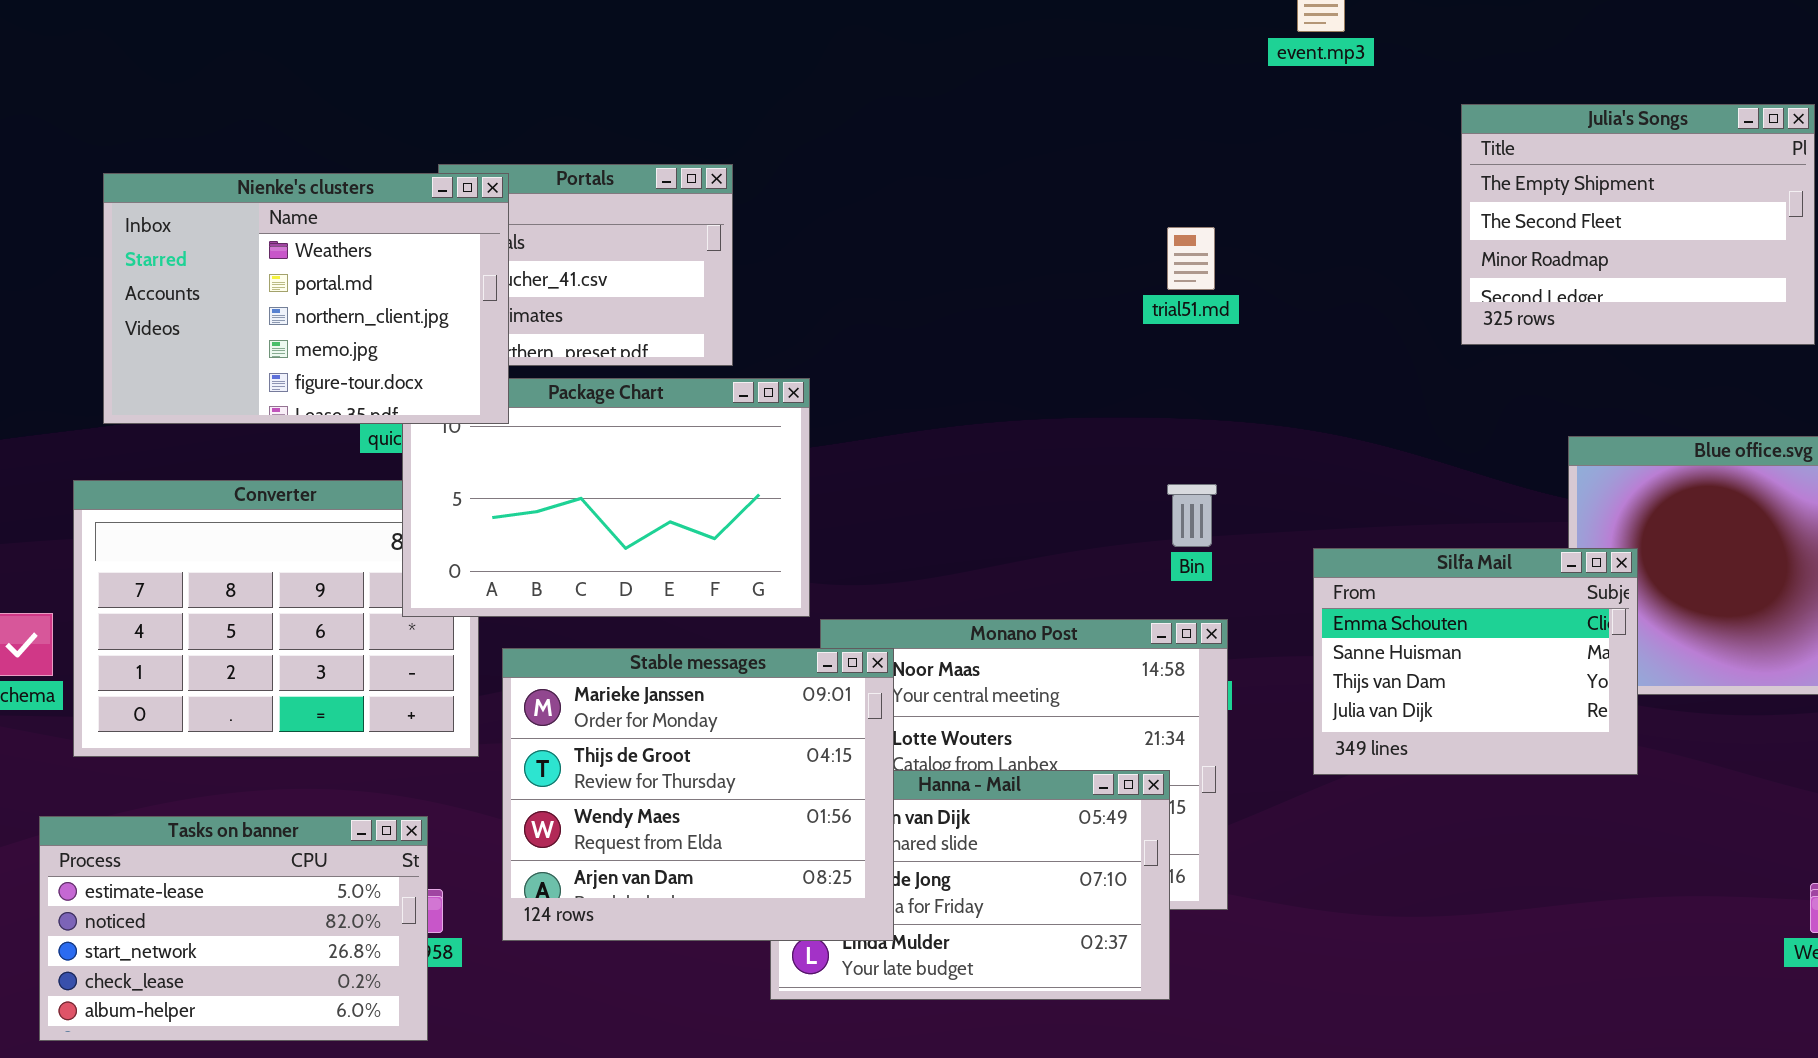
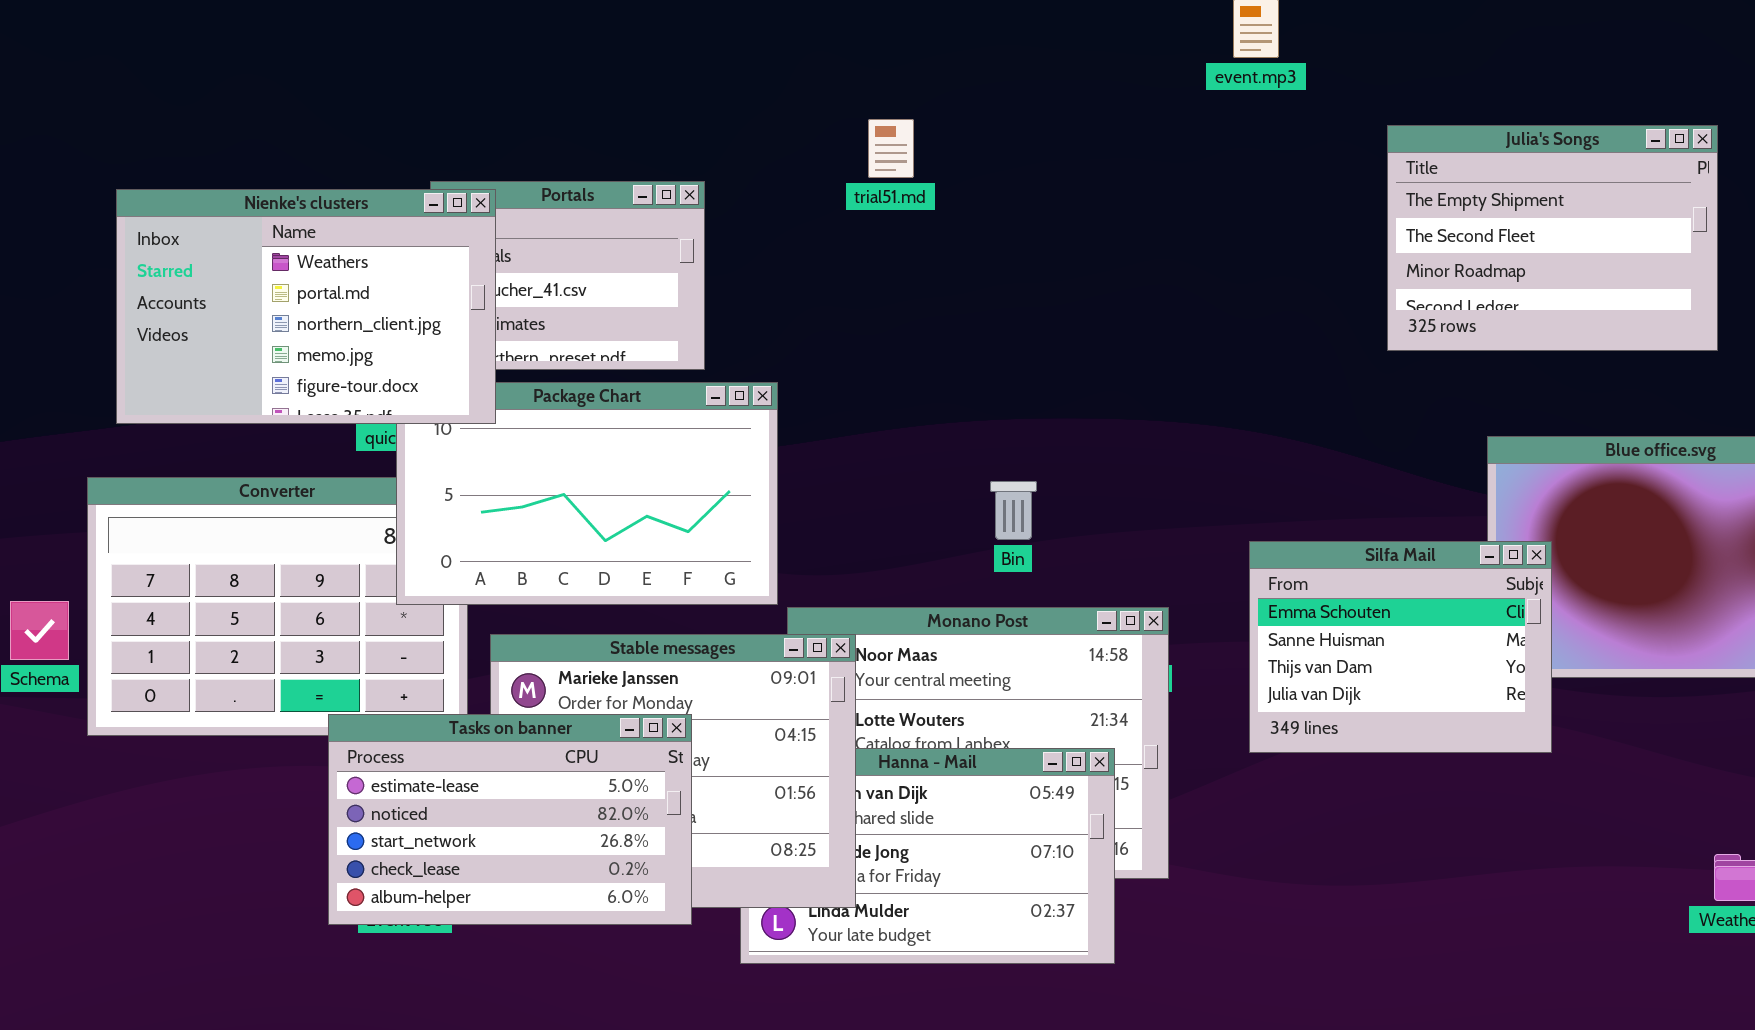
trial51.md: [1167,227,1215,290] -> [868,119,914,178], moved
Bin: [1167,484,1217,547] -> [990,481,1037,540], moved
Tasks on banner: [39,816,428,1041] -> [328,714,692,925], moved

